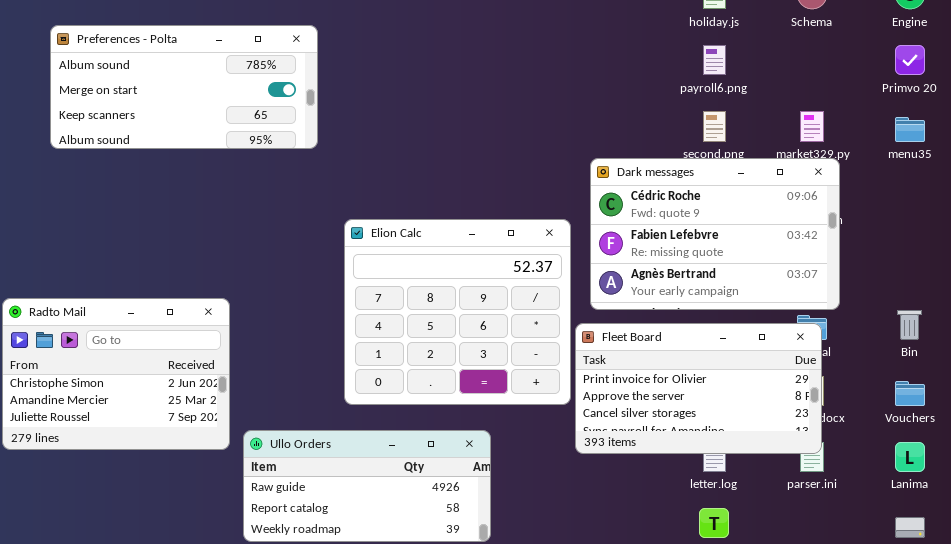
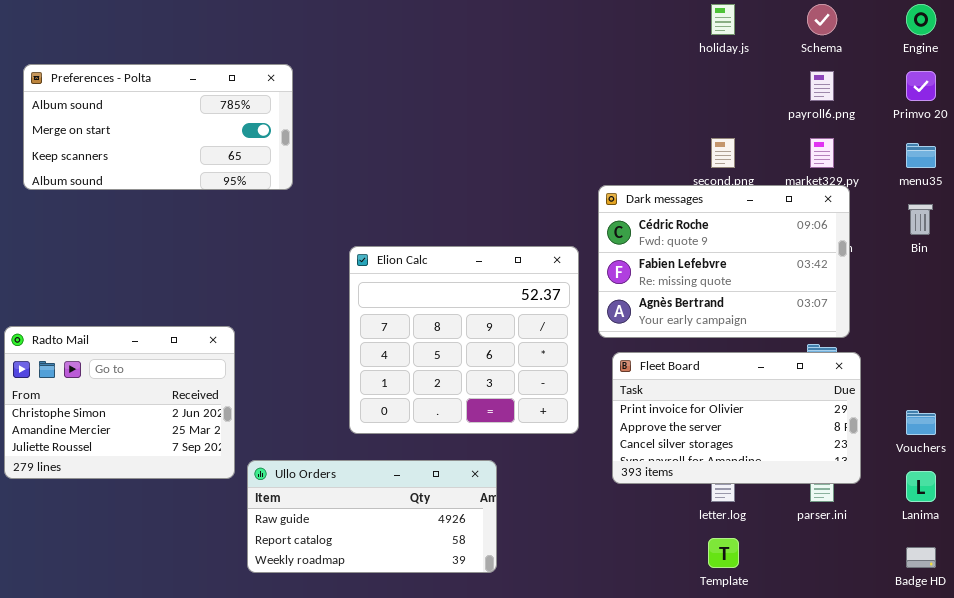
Preferences - Polta: [50,25,318,149] -> [23,64,293,190], moved
payroll6.png: [703,45,726,75] -> [810,71,834,101], moved
Bin: [897,310,922,340] -> [908,204,933,235], moved
Fleet Board: [575,323,822,454] -> [612,352,861,484], moved

